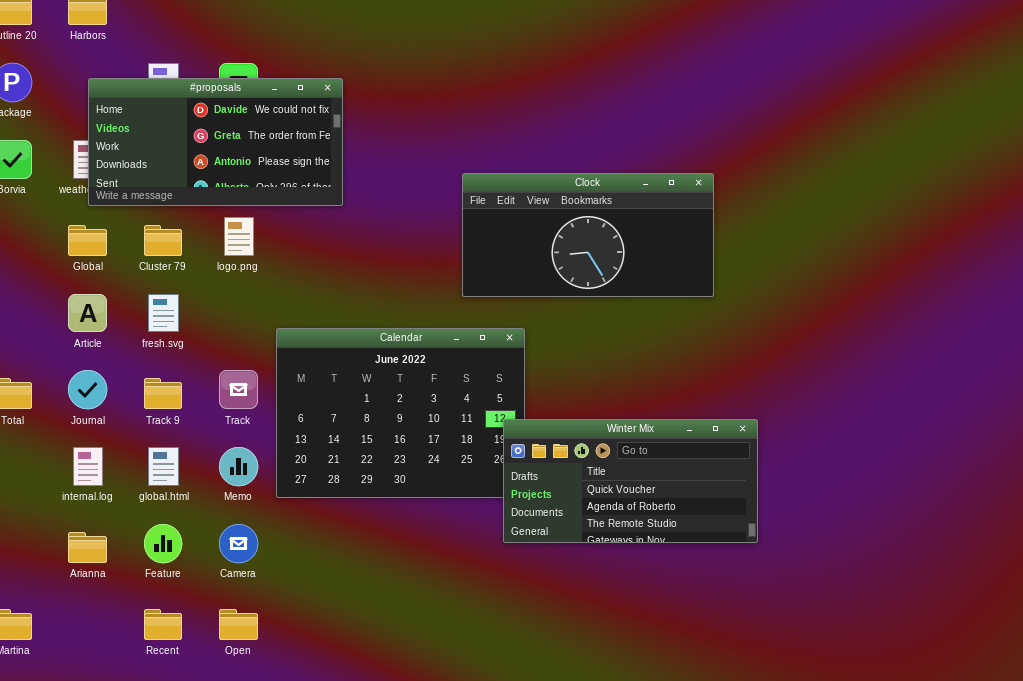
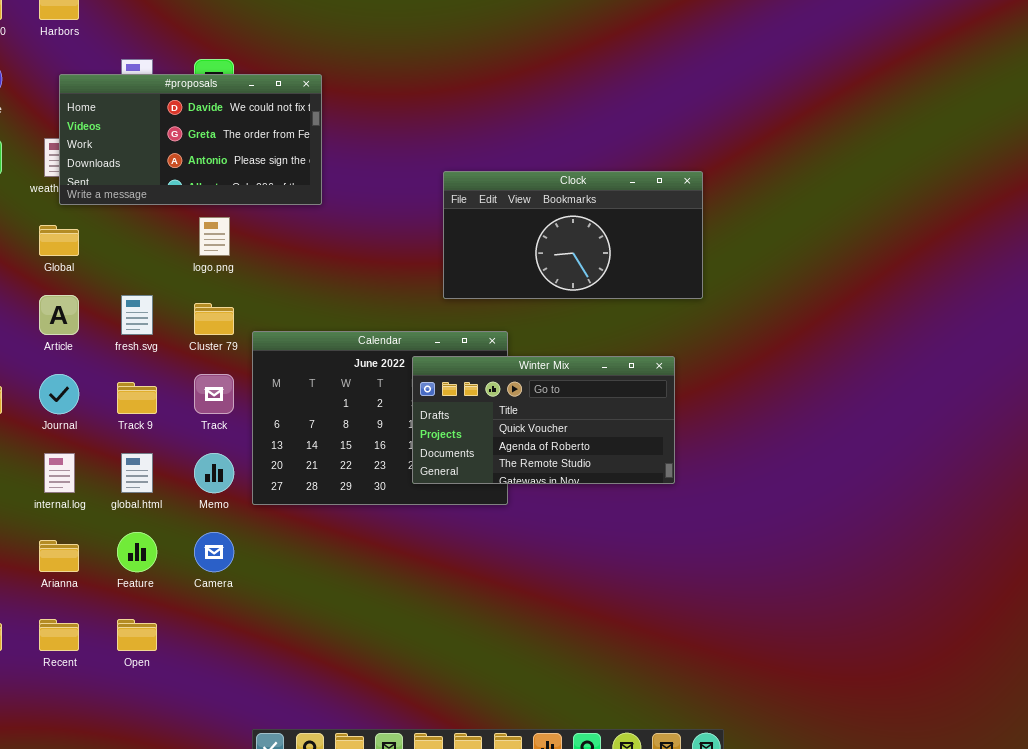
Cluster 79: [144,225,182,256] -> [194,303,234,335], moved
Winter Mix: [503,419,758,543] -> [412,356,675,484], moved
Recent: [144,609,182,640] -> [39,619,79,651], moved
Open: [219,609,258,640] -> [117,619,157,651], moved

